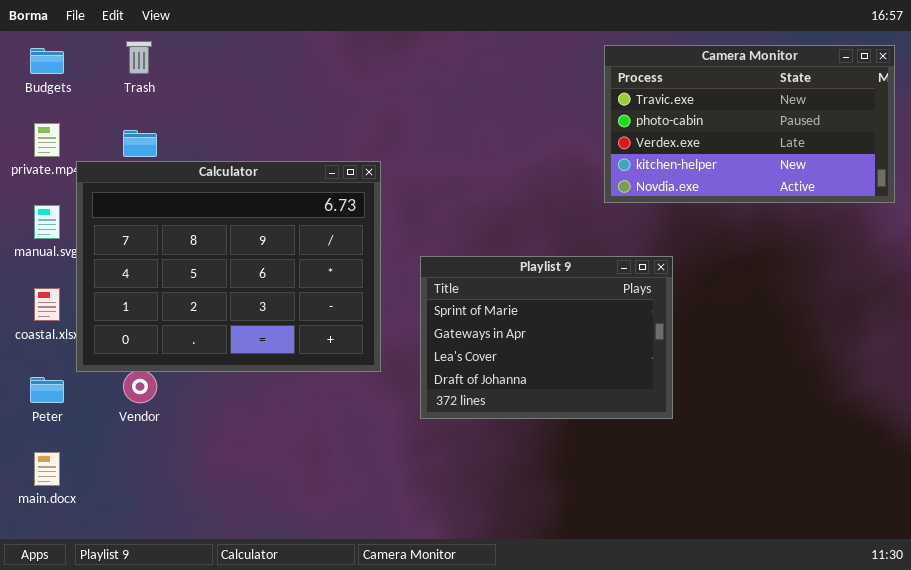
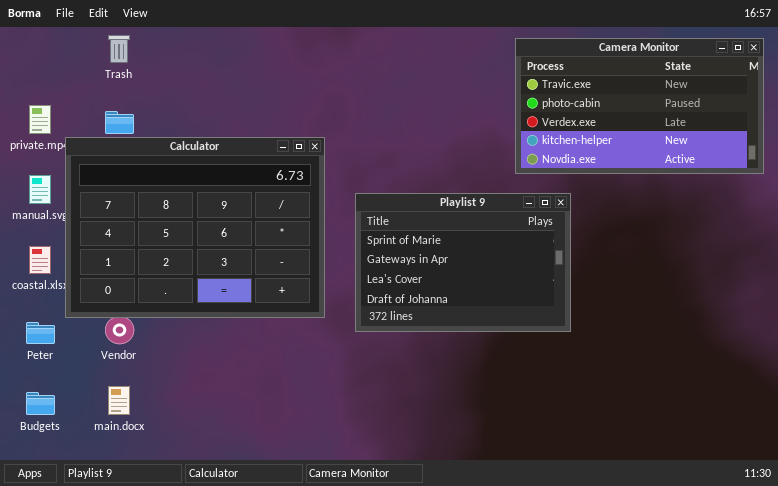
Budgets: [30,48,64,74] -> [26,392,55,415], moved
Playlist 9: [420,256,673,419] -> [355,193,571,332], moved
main.docx: [34,452,60,486] -> [108,386,130,415], moved

